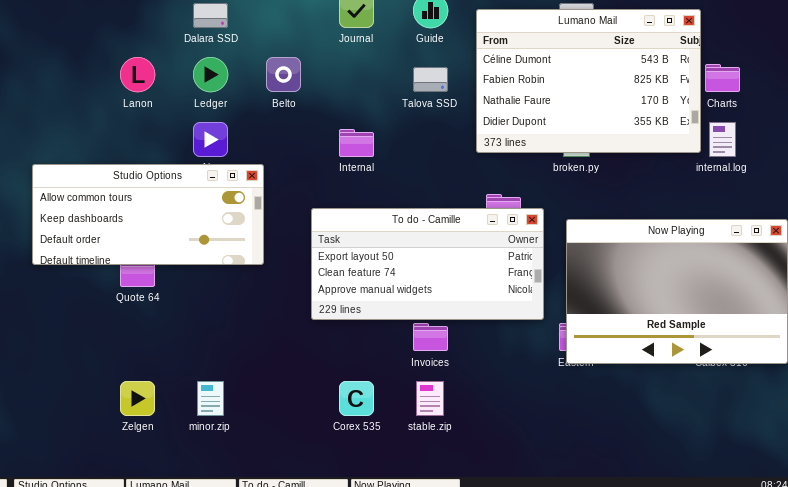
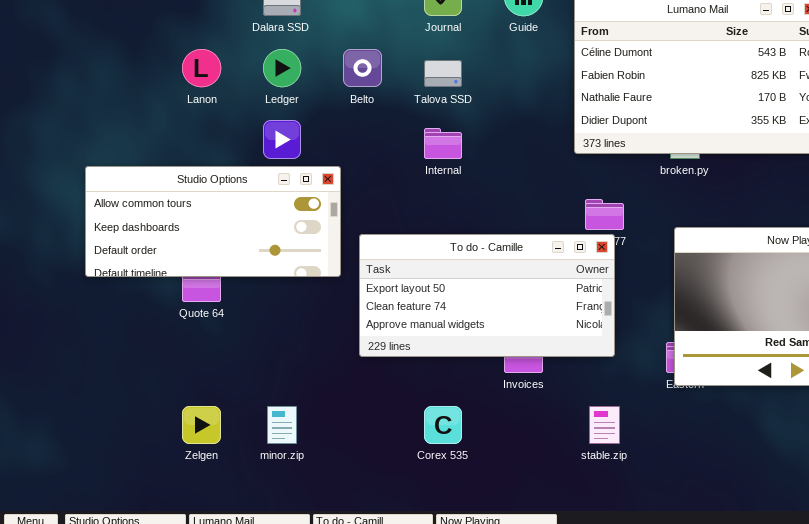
Talova SSD: [413,67,448,92] -> [424,60,462,87], moved
To do - Camille: [311,208,544,320] -> [359,234,615,357], moved
stable.zip: [416,381,444,416] -> [589,406,620,444], moved

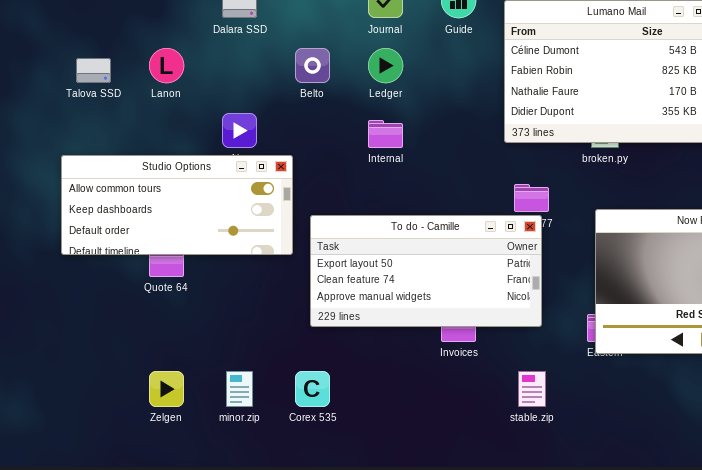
Ledger: [263,49,301,87] -> [368,48,403,83], moved
Talova SSD: [424,60,462,87] -> [76,58,111,83], moved
Corex 535: [424,406,462,444] -> [295,371,330,407], moved

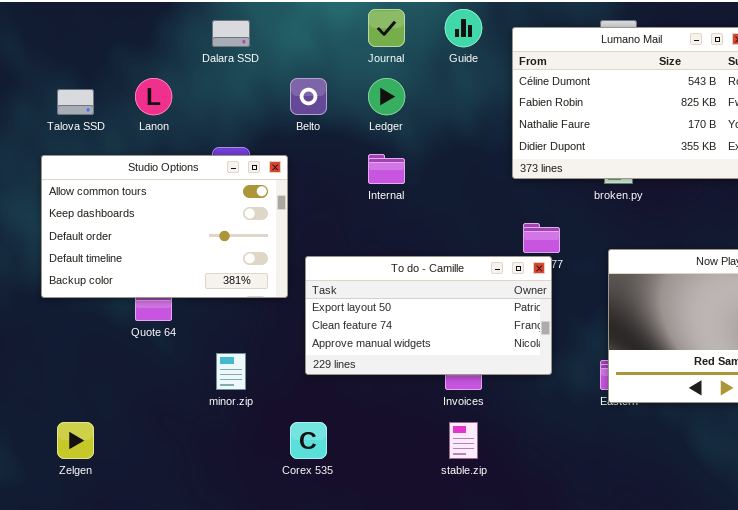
Studio Options: [61,155,293,255] -> [41,155,288,298], resized
Zelgen: [149,371,184,407] -> [57,422,94,459], moved
minor.zip: [226,371,253,407] -> [216,353,246,390], moved
stable.zip: [518,371,546,407] -> [449,422,478,459], moved

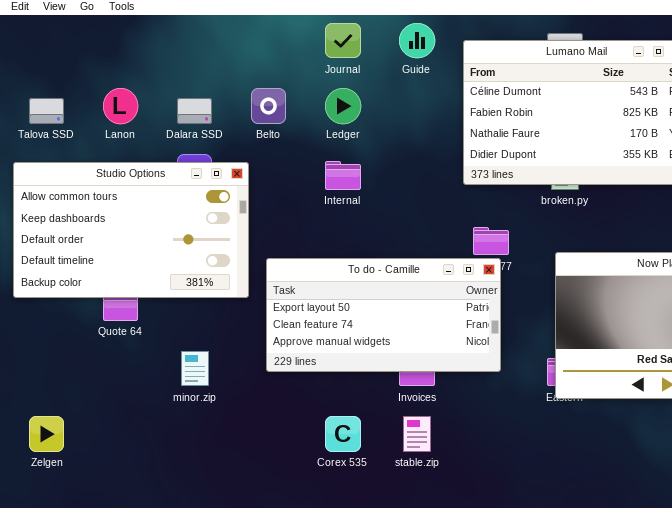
Dalara SSD: [212,20,250,47] -> [177,98,212,124], moved
Corex 535: [290,422,327,459] -> [325,416,361,452], moved

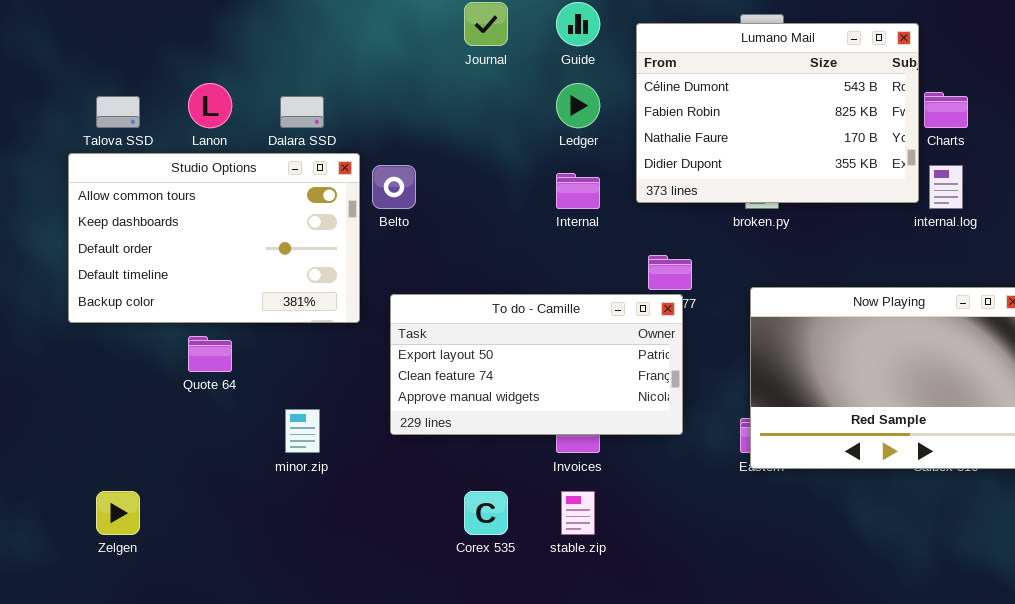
Belto: [251,88,286,124] -> [372,165,416,209], moved
Ledger: [325,88,361,124] -> [556,83,600,128], moved
Internal: [325,161,361,190] -> [556,173,600,209], moved
Studio Options: [13,162,249,298] -> [68,153,360,323], moved

